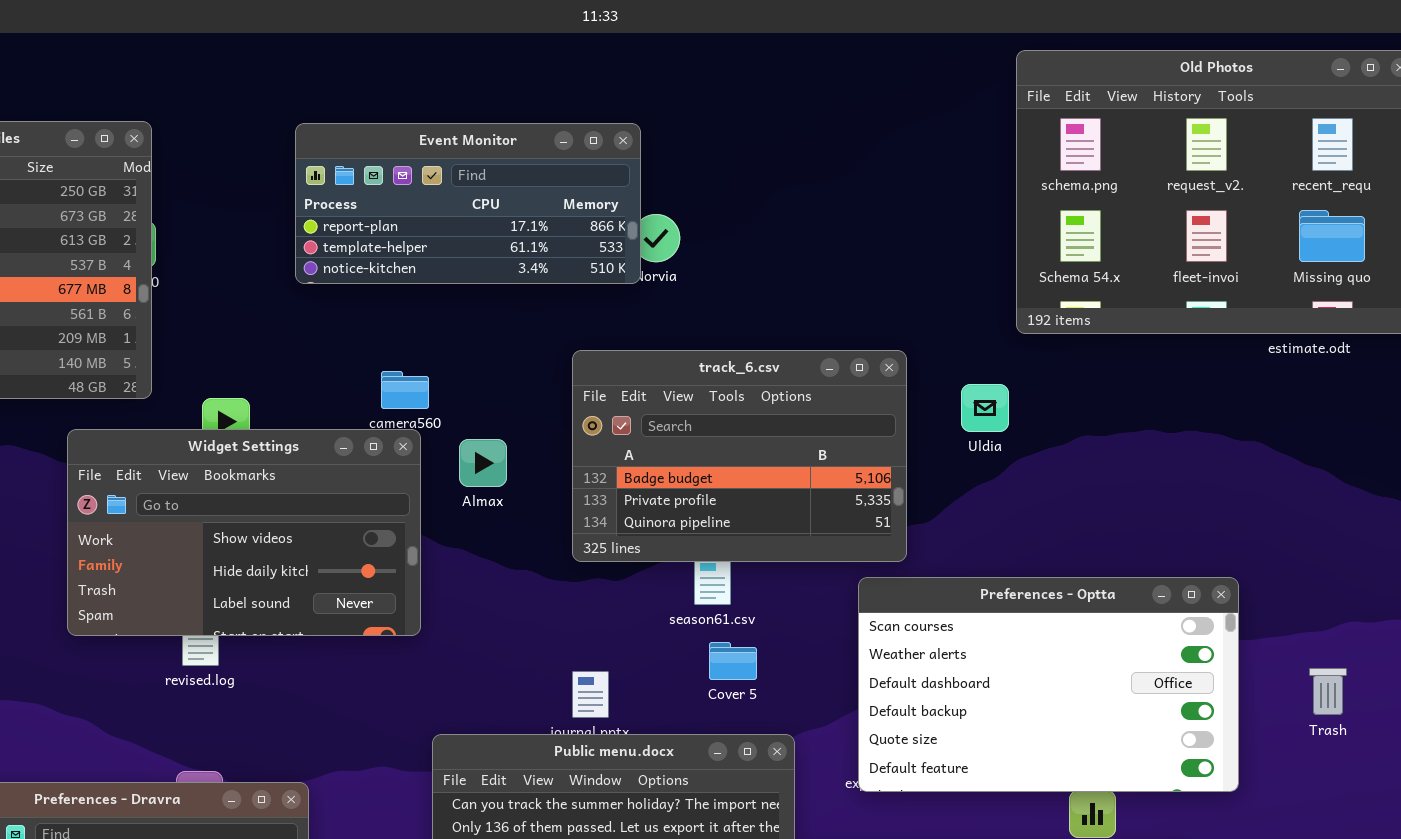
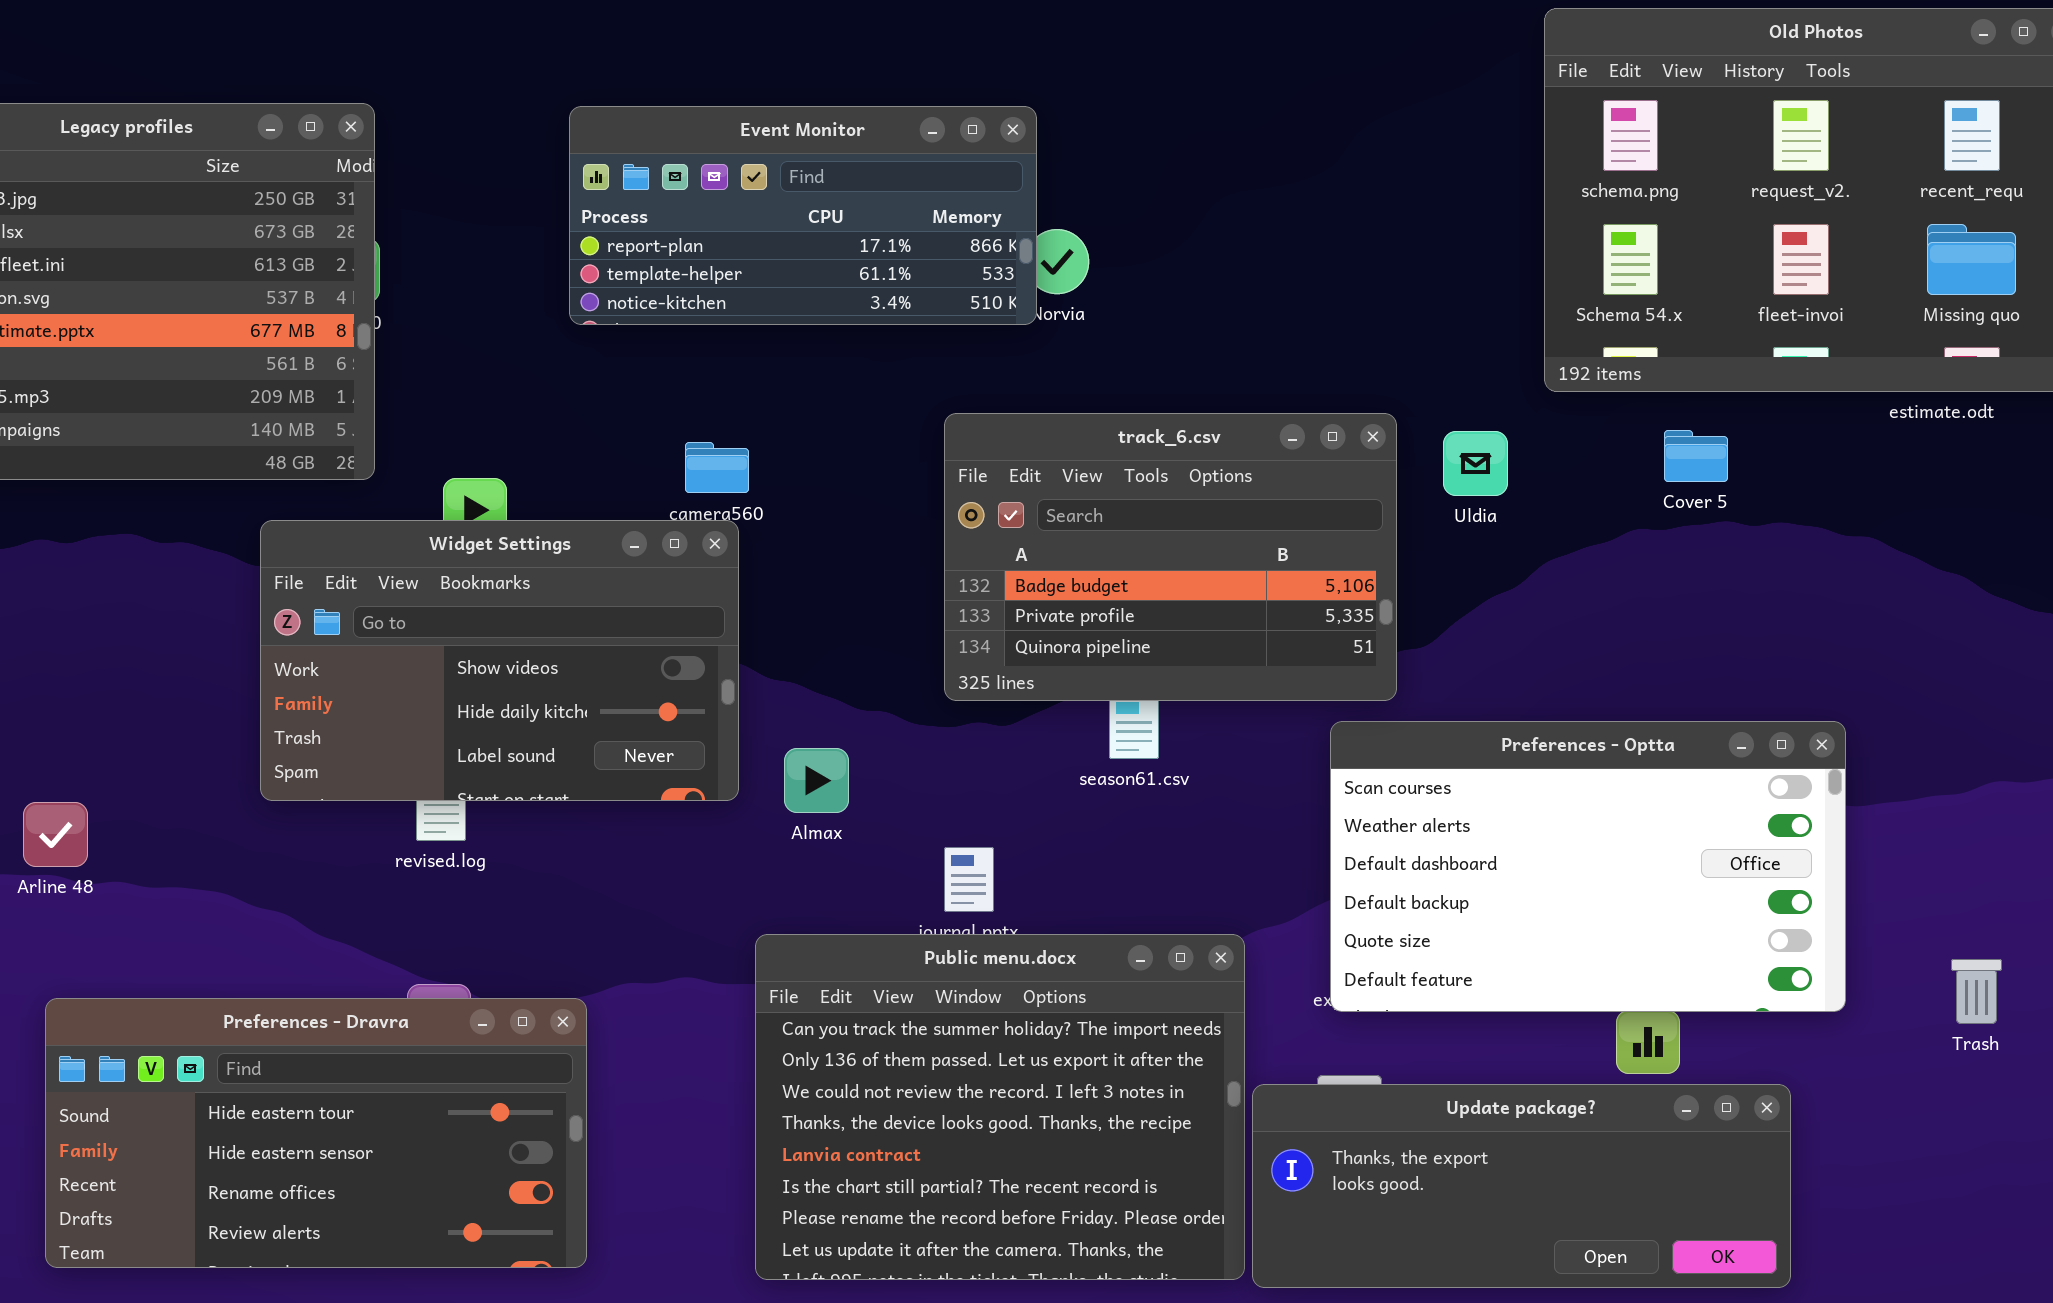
Uldia: [961,384,1009,432] -> [1443,431,1508,496], moved
Almax: [459,439,507,487] -> [784,748,849,813], moved
Cover 5: [709,642,757,680] -> [1664,430,1728,482], moved
Trash: [1309,668,1347,715] -> [1951,959,2002,1024], moved

